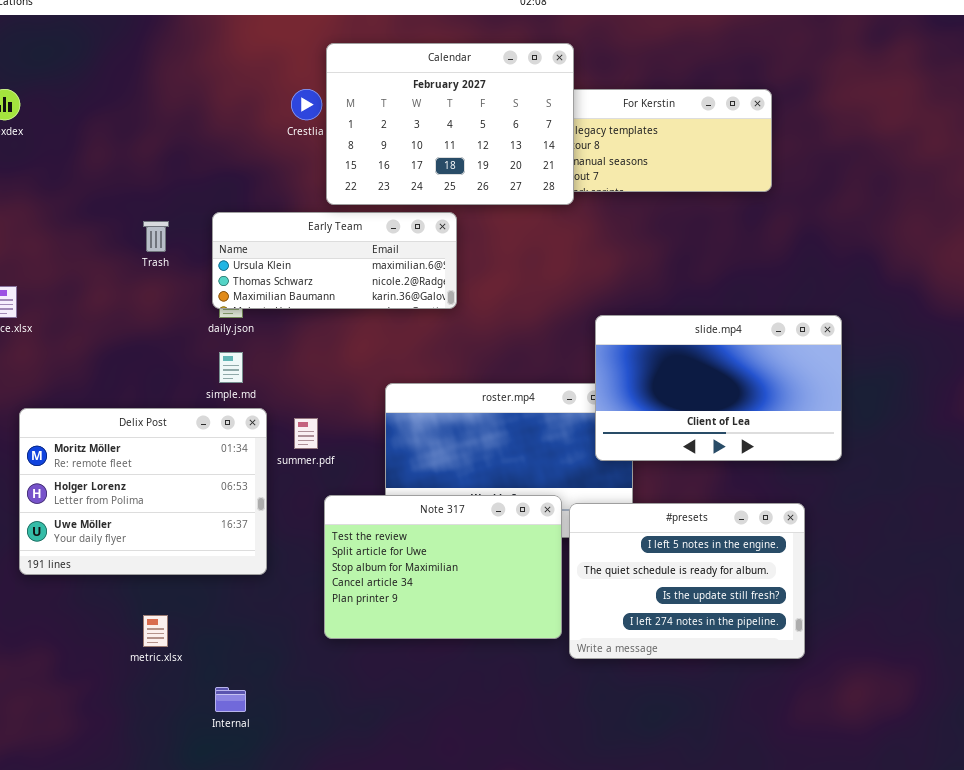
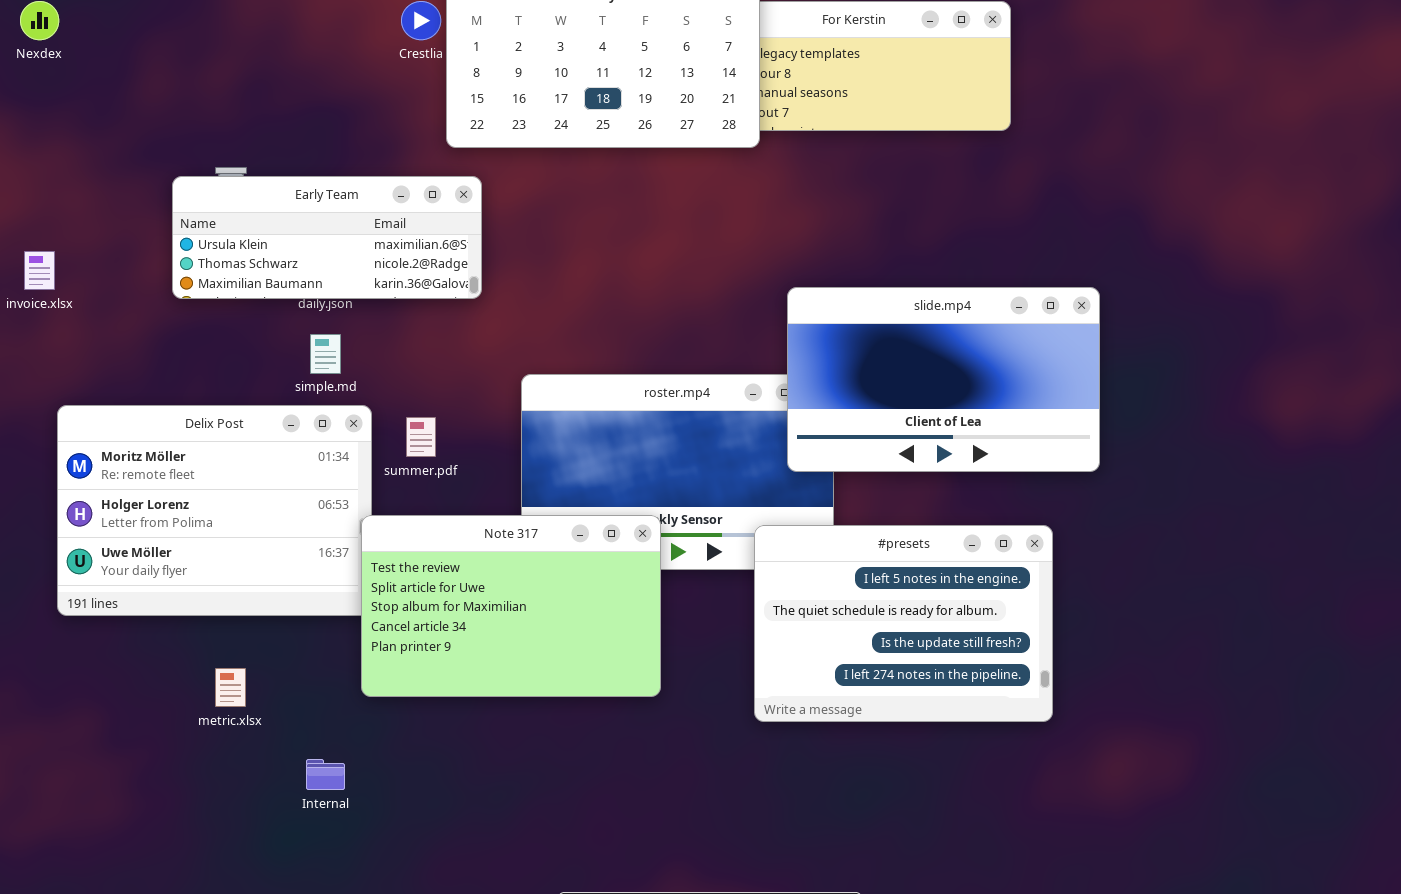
Early Team: [212,212,457,309] -> [172,176,482,299], moved
Note 317: [324,495,562,639] -> [361,515,661,697], moved

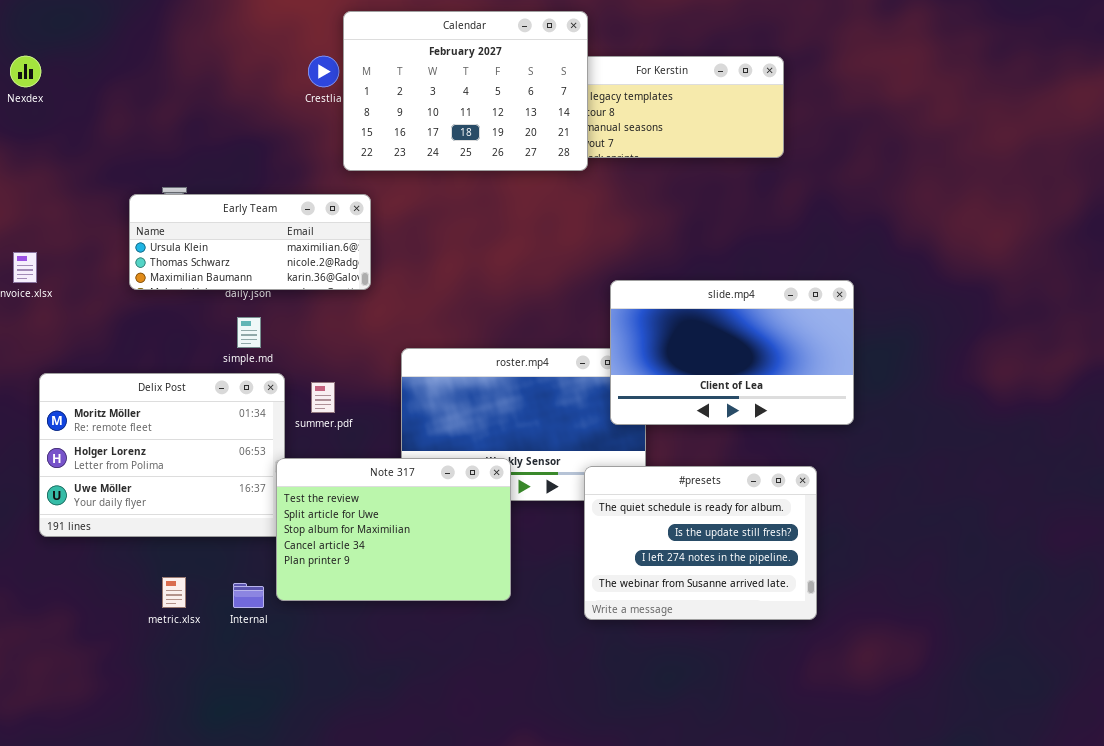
#presets: [754,525,1053,722] -> [584,466,817,620], scrolled down 1 row
Internal: [306,759,345,790] -> [233,583,264,608], moved

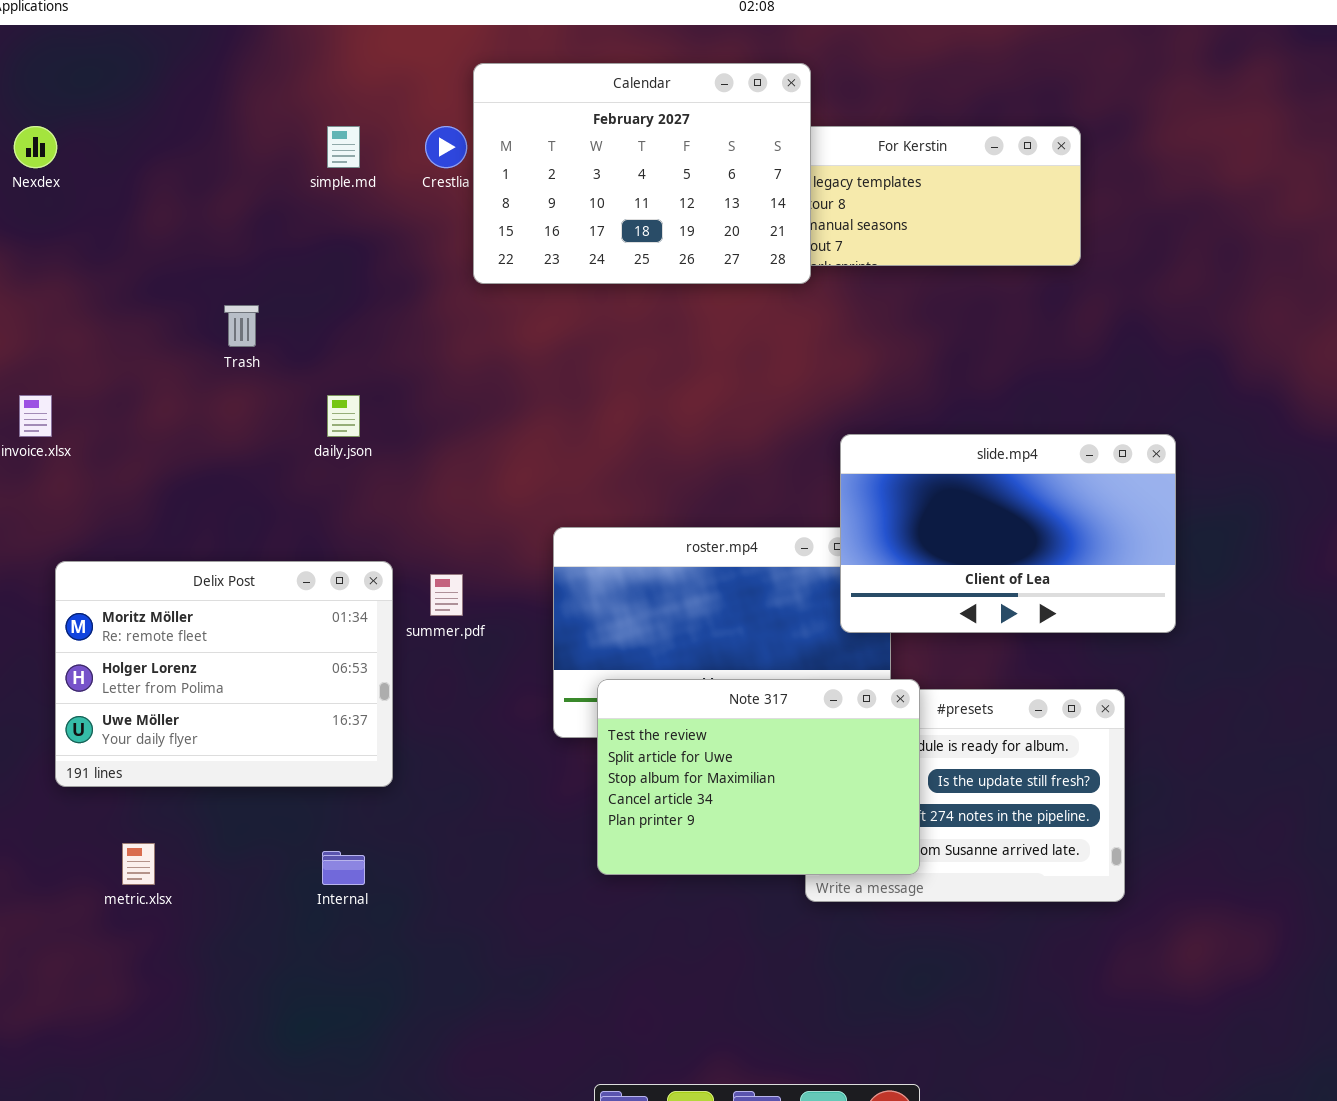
Early Team: [129,194,371,290] -> none, closed
simple.md: [237,317,261,348] -> [327,126,360,168], moved
Note 317: [276,458,511,601] -> [597,679,920,875], moved
metric.xlsx: [162,577,186,608] -> [122,843,155,885], moved

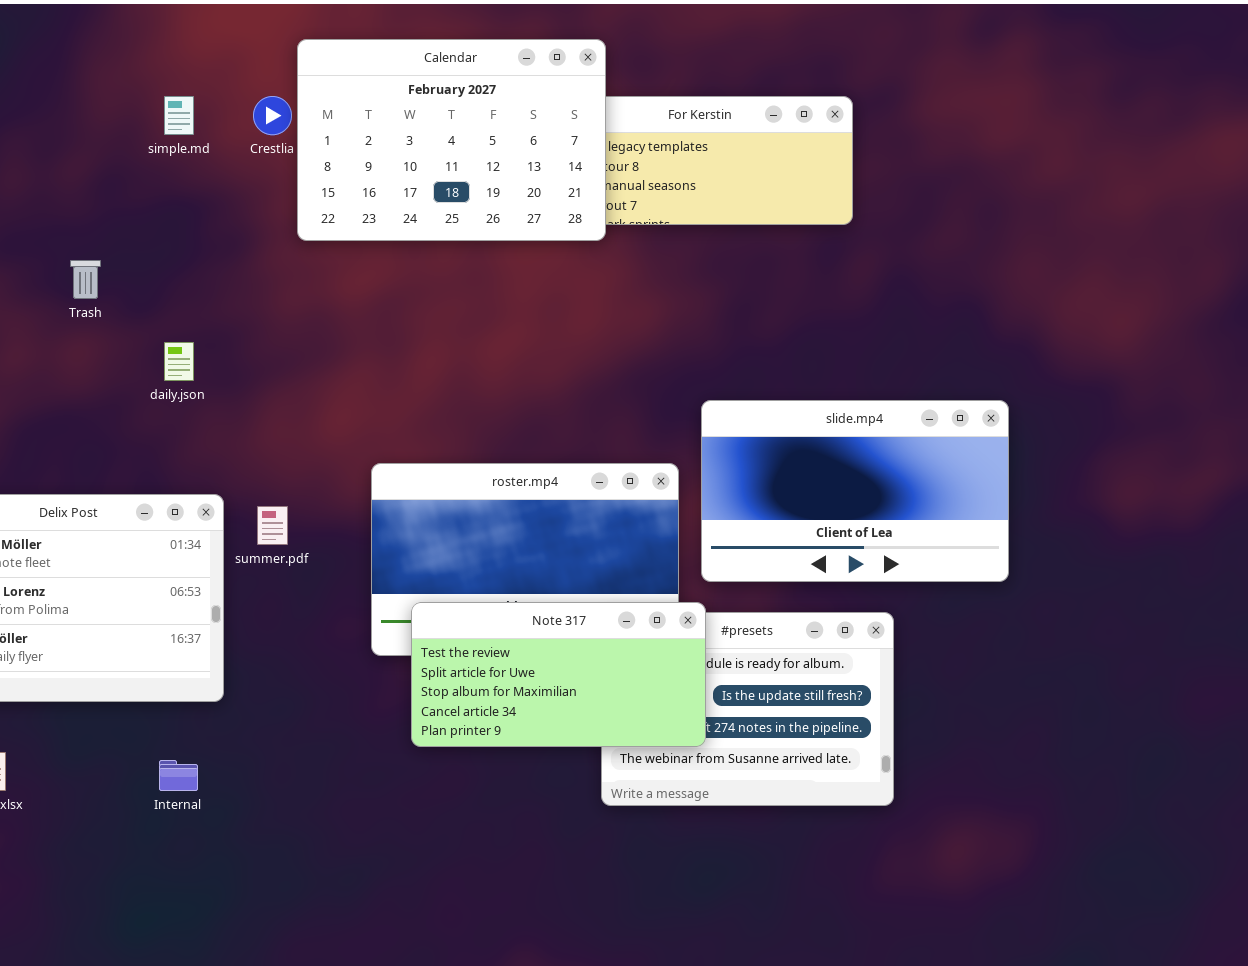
slide.mp4: [840,434,1176,633] -> [701,400,1009,582], moved
Note 317: [597,679,920,875] -> [411,602,706,747], resized

